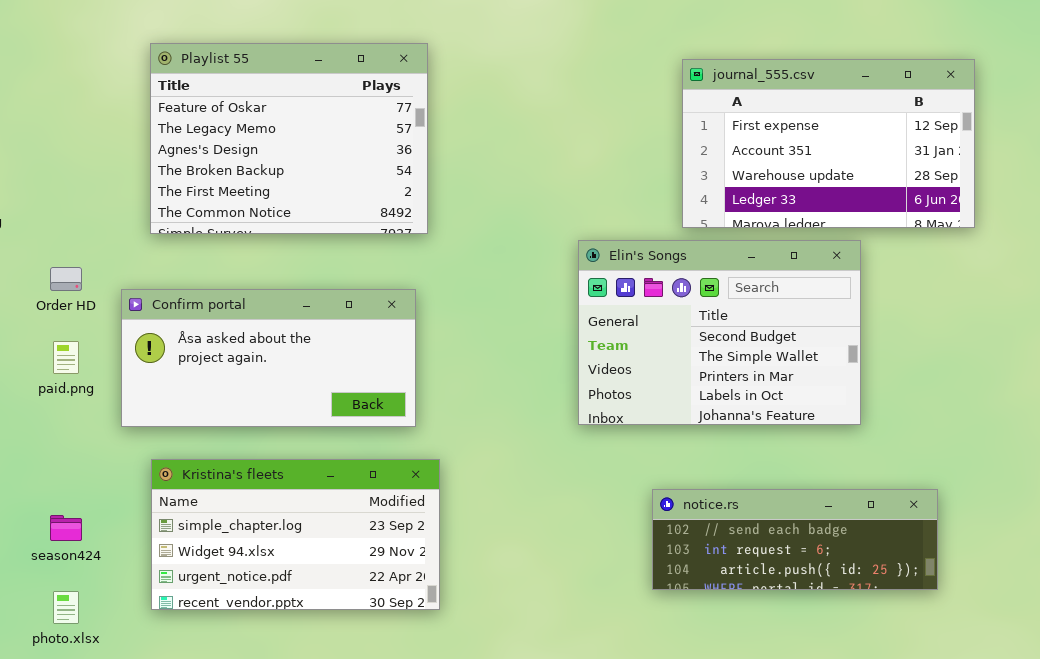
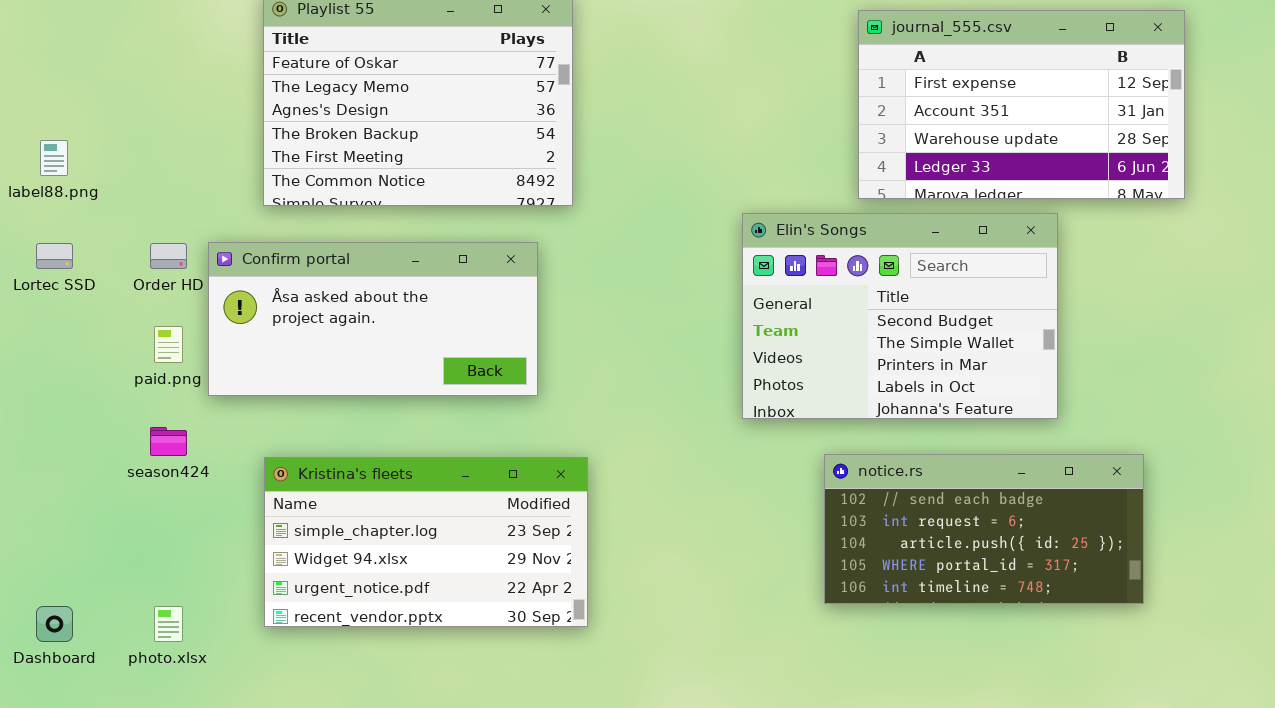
Confirm portal: [121,289,416,427] -> [208,242,538,396], moved
notice.rs: [652,489,938,590] -> [824,454,1144,604], resized
season424: [50,515,82,541] -> [150,427,187,456], moved

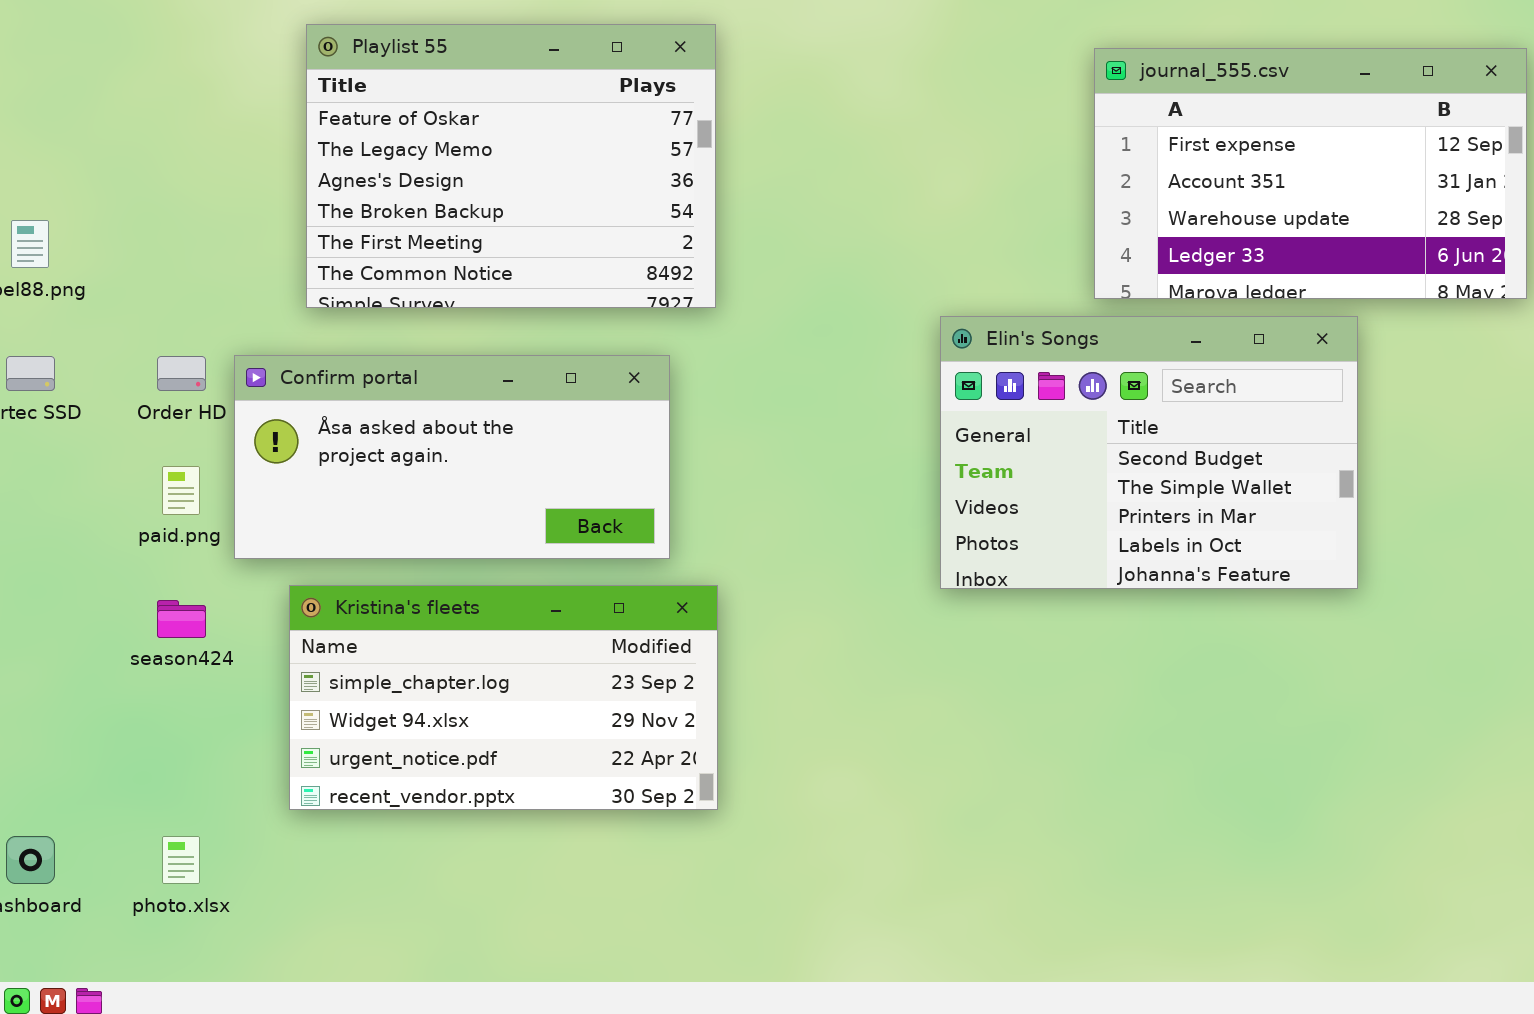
notice.rs: [824,454,1144,604] -> none, closed
Kristina's fleets: [264,457,588,627] -> [289,585,718,810], moved

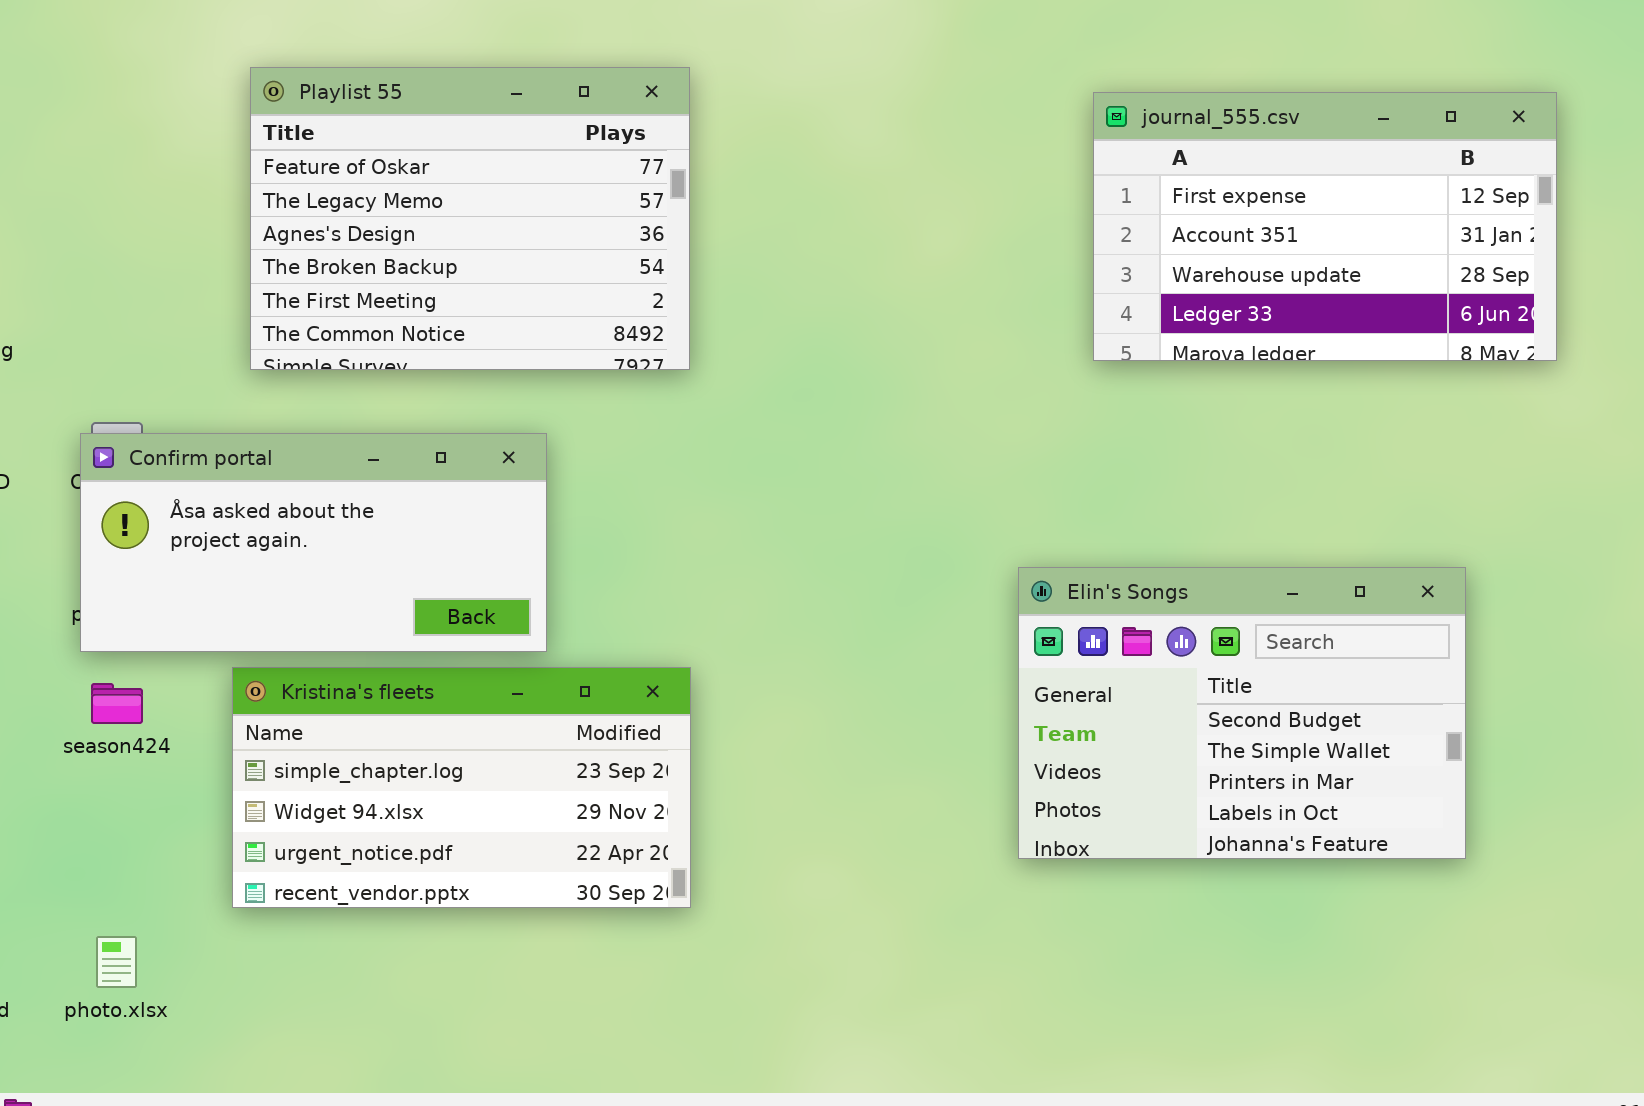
Elin's Songs: [940,316,1358,589] -> [1018,567,1466,859], moved
Confirm portal: [234,355,670,559] -> [80,433,547,652], moved

